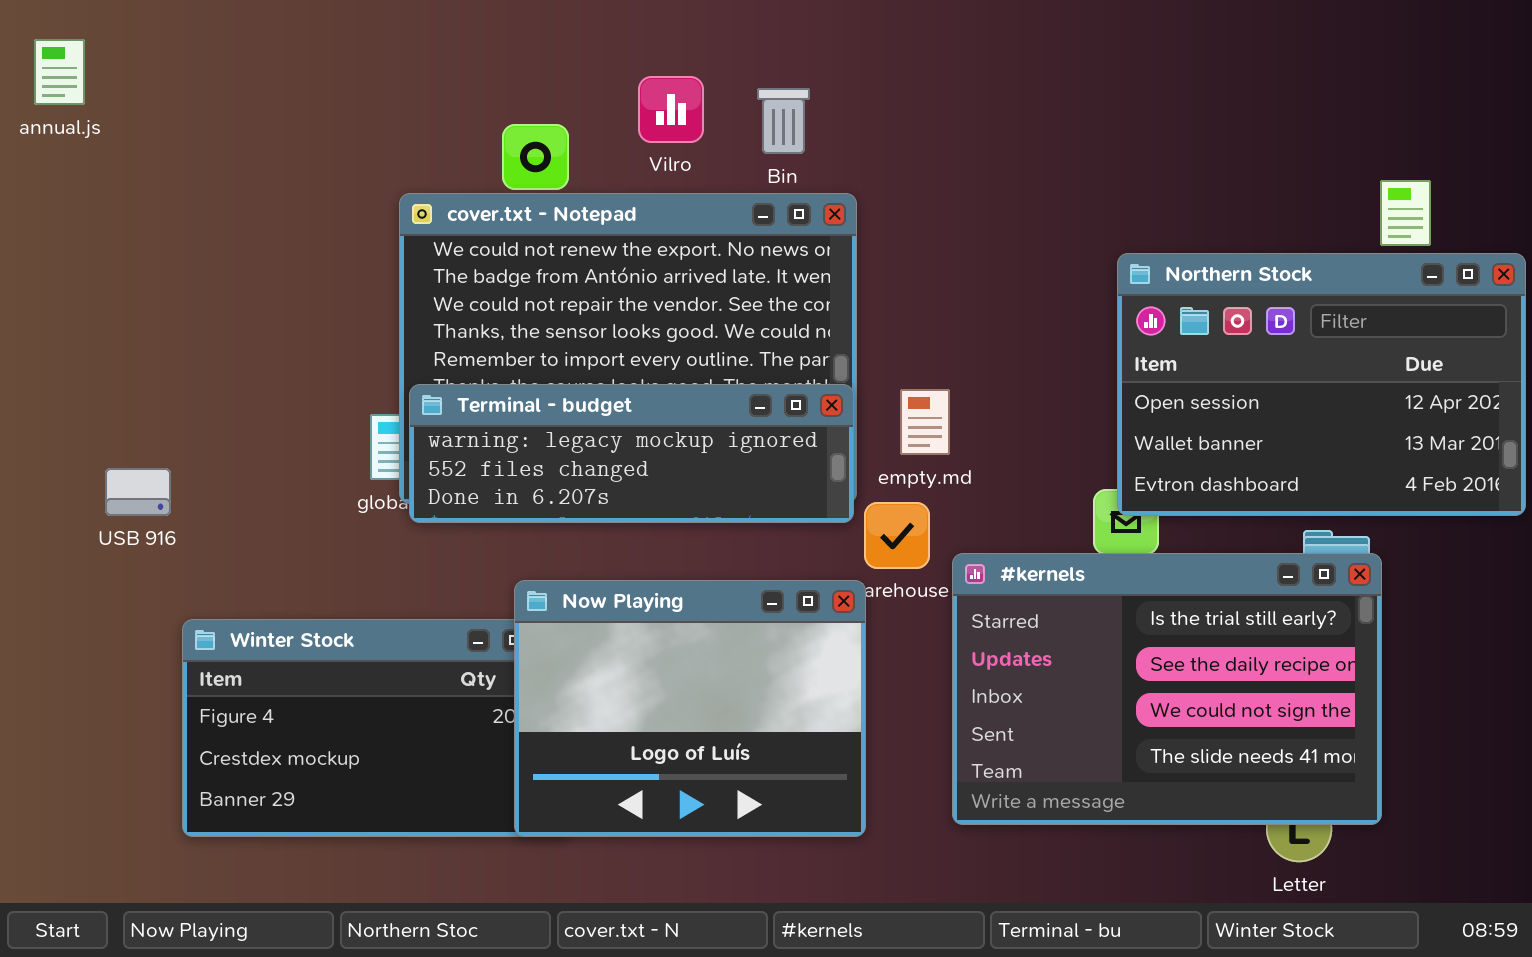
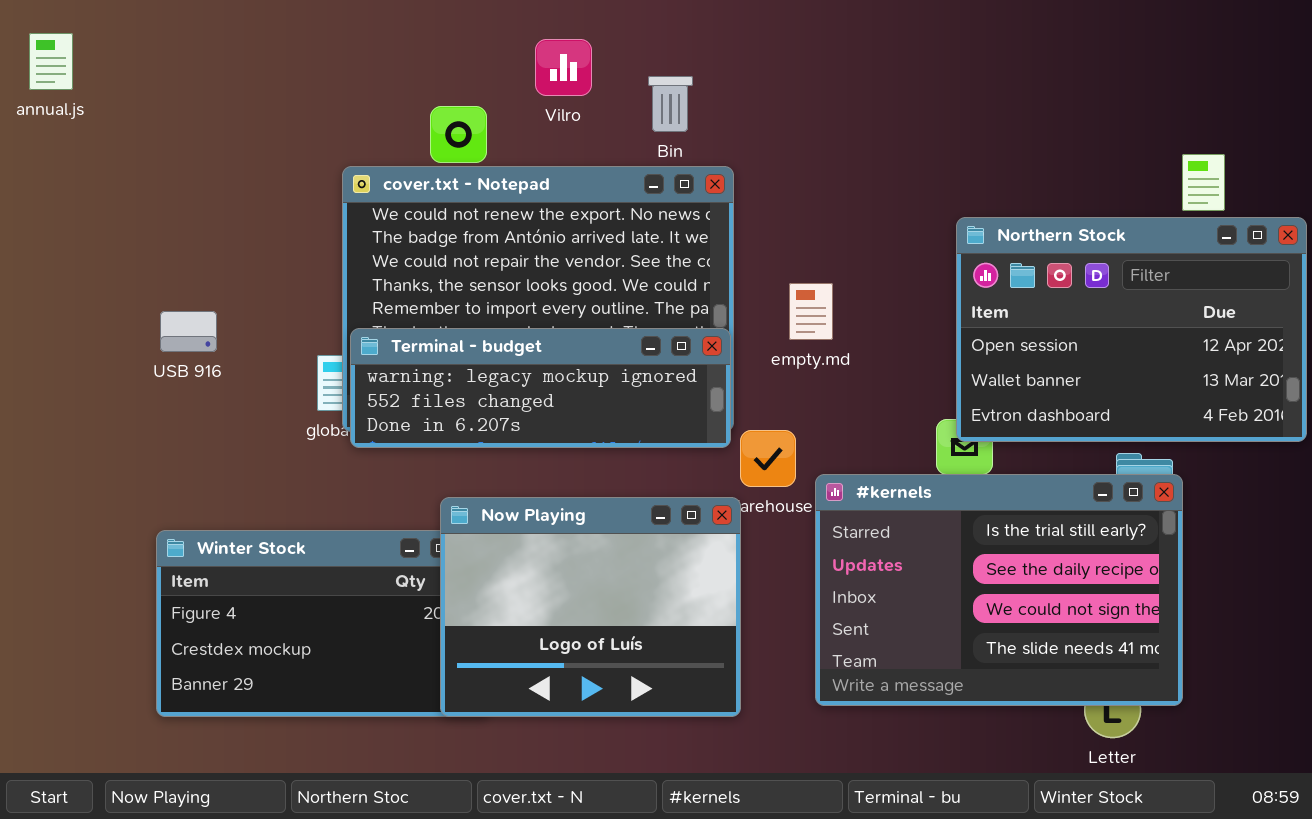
Vilro: [638,76,704,143] -> [535,39,592,96], moved
empty.md: [900,389,950,455] -> [789,283,833,340], moved
USB 916: [105,468,171,516] -> [160,311,217,352], moved

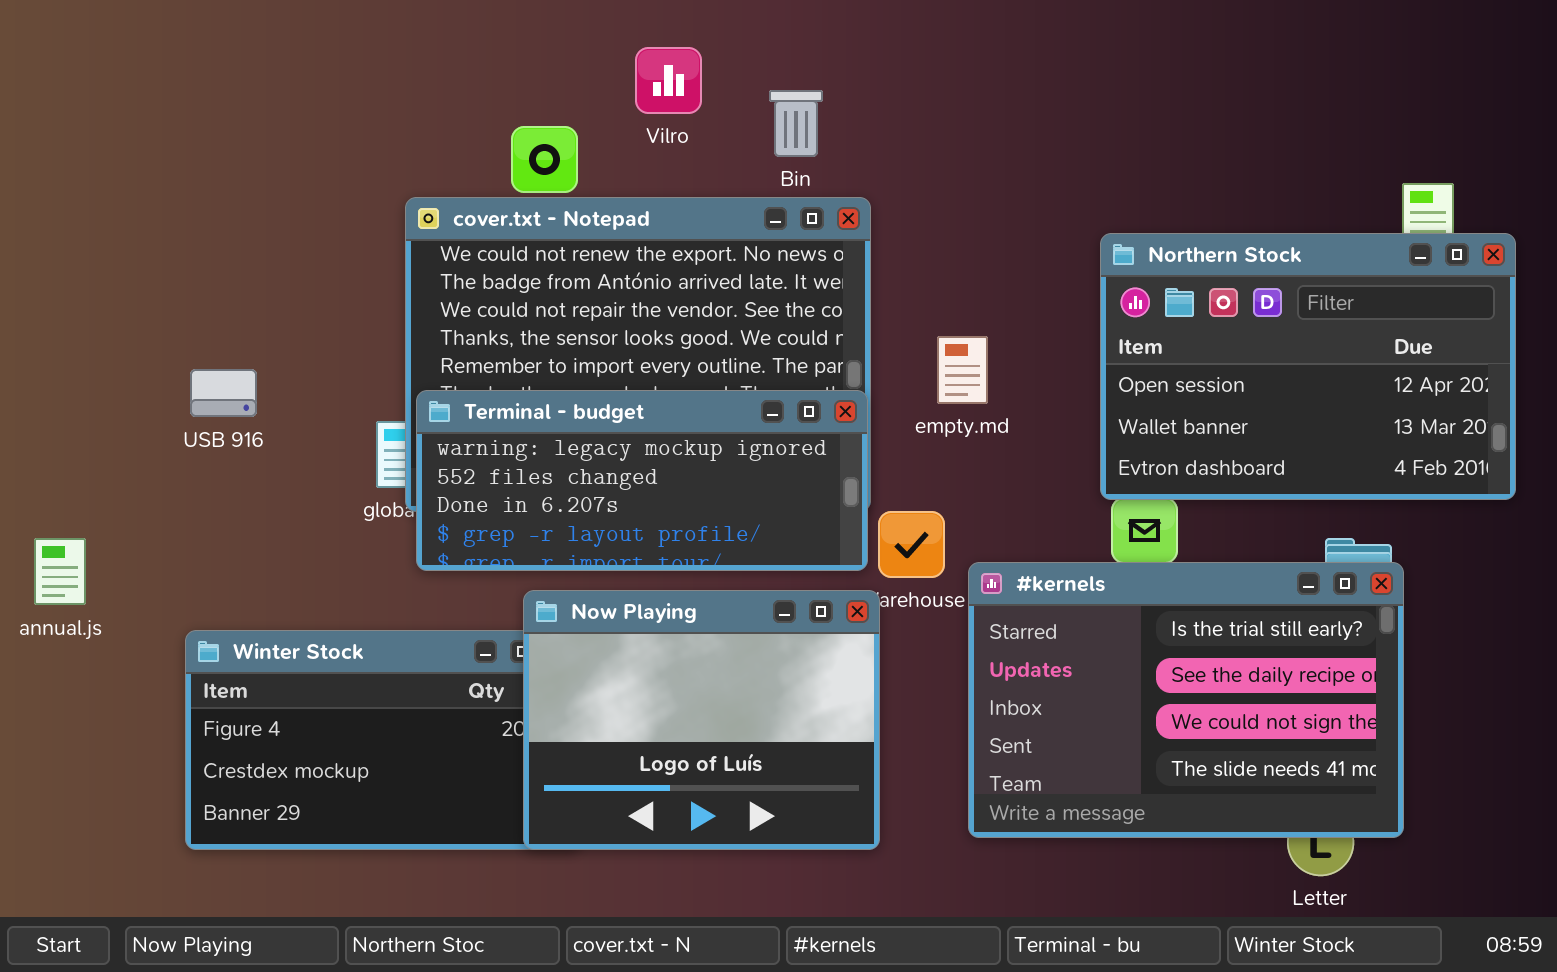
annual.js: [29,33,73,90] -> [34,538,86,605], moved
Northern Stock: [956,217,1307,442] -> [1100,233,1516,500], moved
Terminal - budget: [350,328,731,448] -> [416,390,868,571], resized

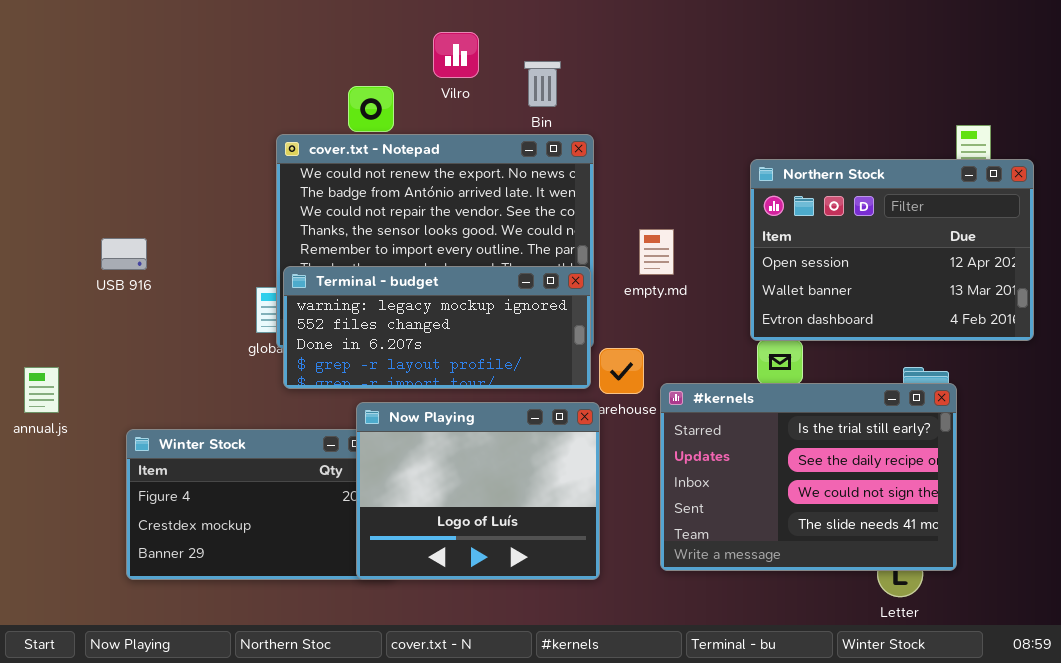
USB 916: [190,369,257,417] -> [101,238,147,270], moved

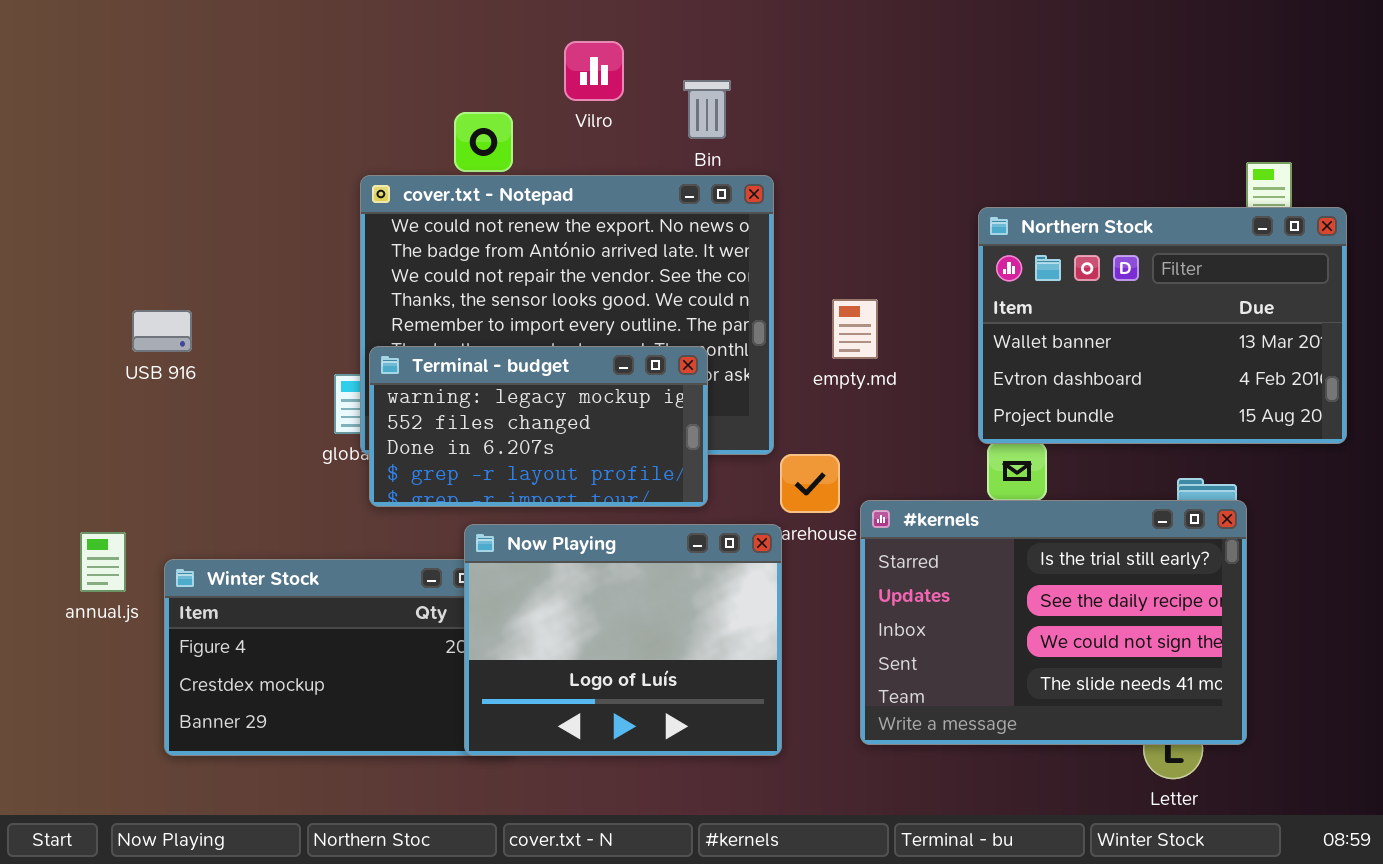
Northern Stock: [750,159,1034,341] -> [978,207,1347,444], scrolled down 1 row
Terminal - budget: [283,266,591,389] -> [369,346,708,507], resized
annual.js: [24,367,59,413] -> [80,532,126,592], moved

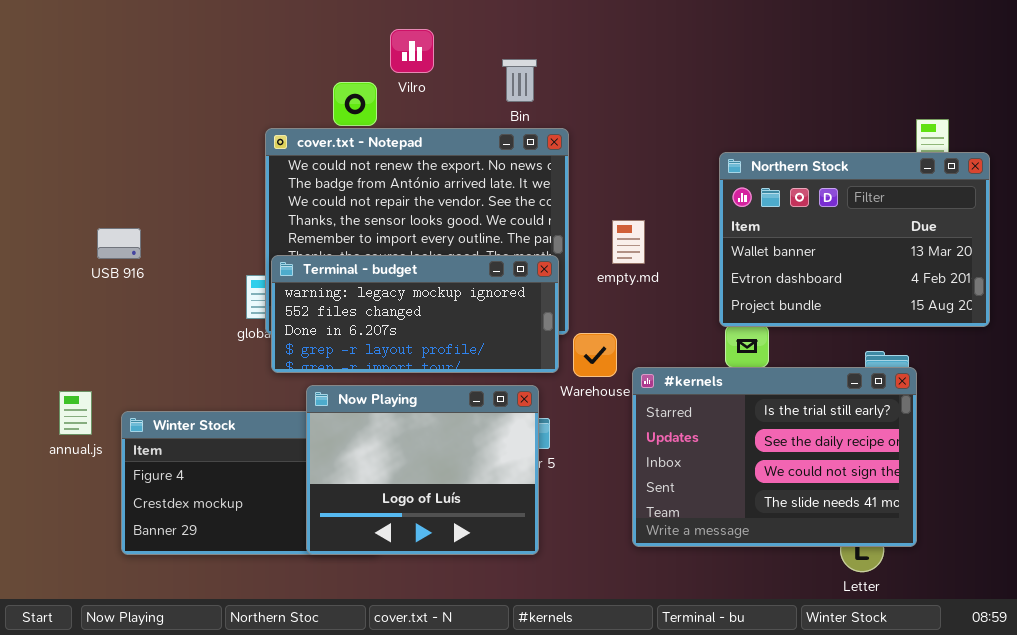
Vilro: [564,41,624,101] -> [390,29,434,73], moved
Terminal - budget: [369,346,708,507] -> [271,255,559,373], resized
Now Playing: [464,524,782,756] -> [306,385,539,555], moved

